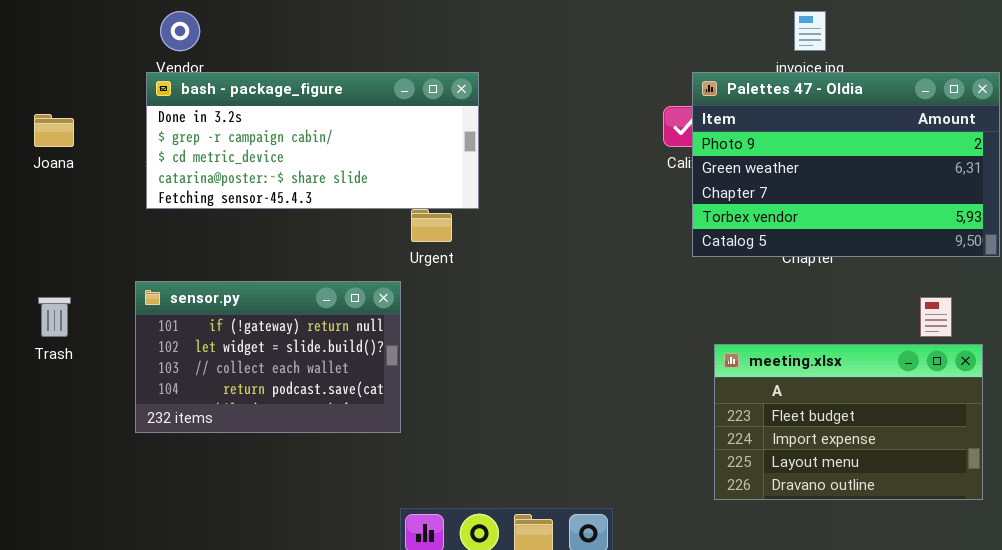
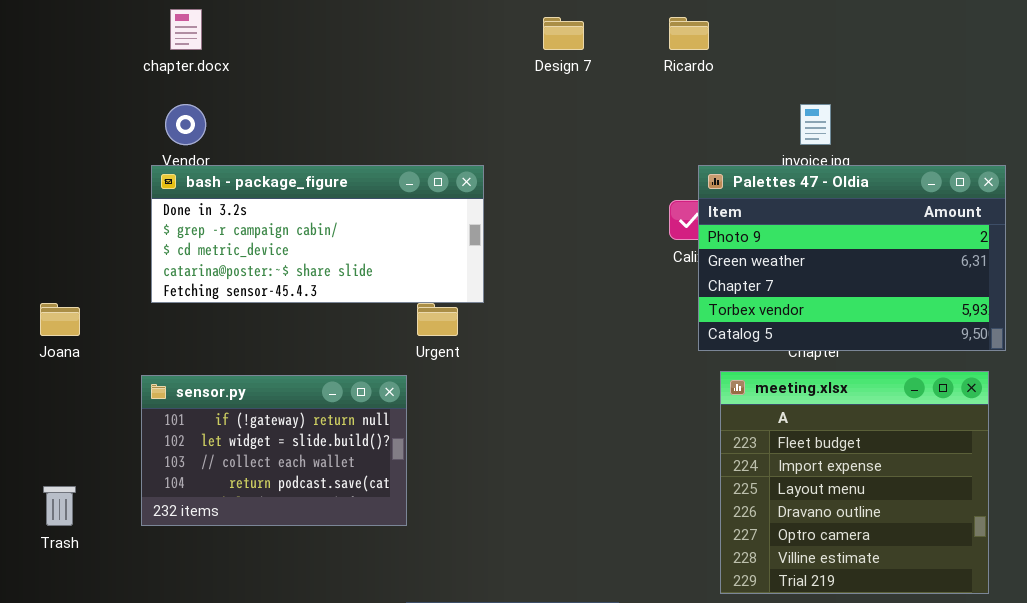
Joana: [34,114,74,147] -> [40,303,80,336], moved
Trash: [38,297,71,337] -> [43,486,76,526], moved
meeting.xlsx: [714,344,983,500] -> [720,371,989,594], resized

